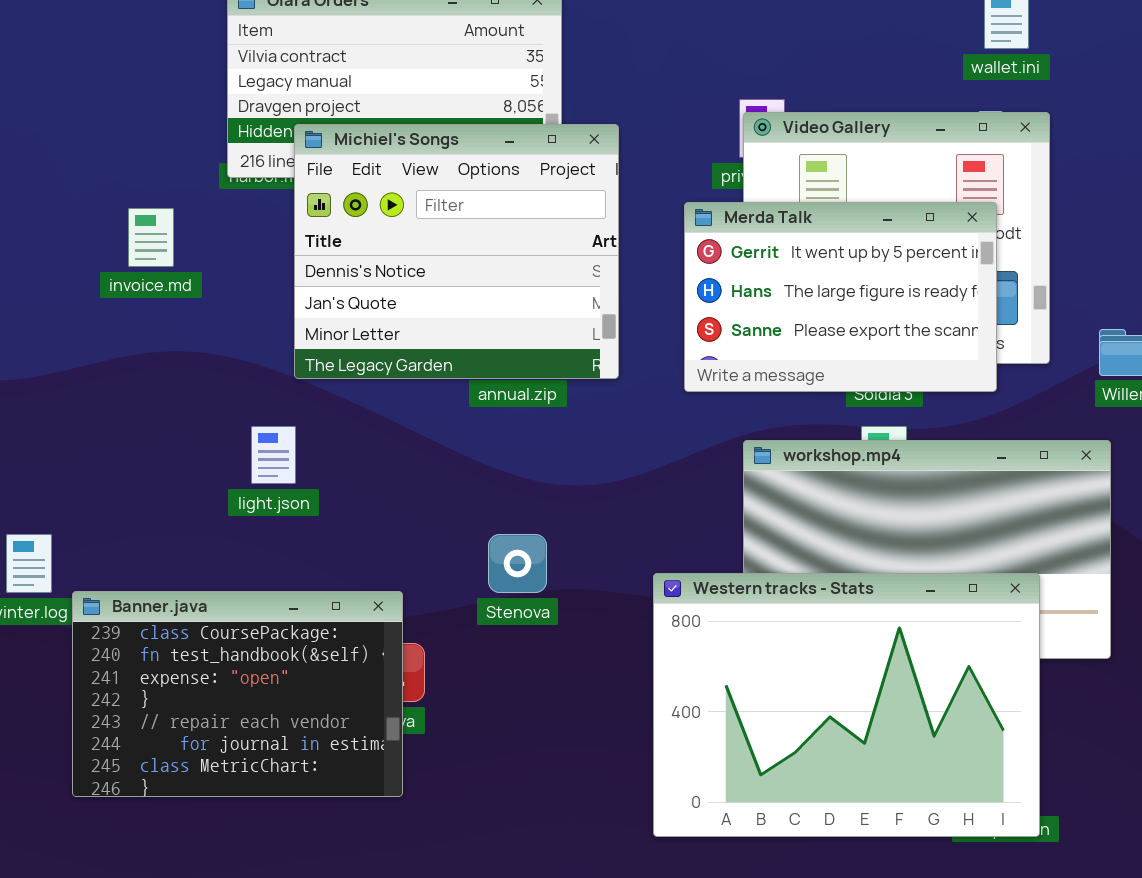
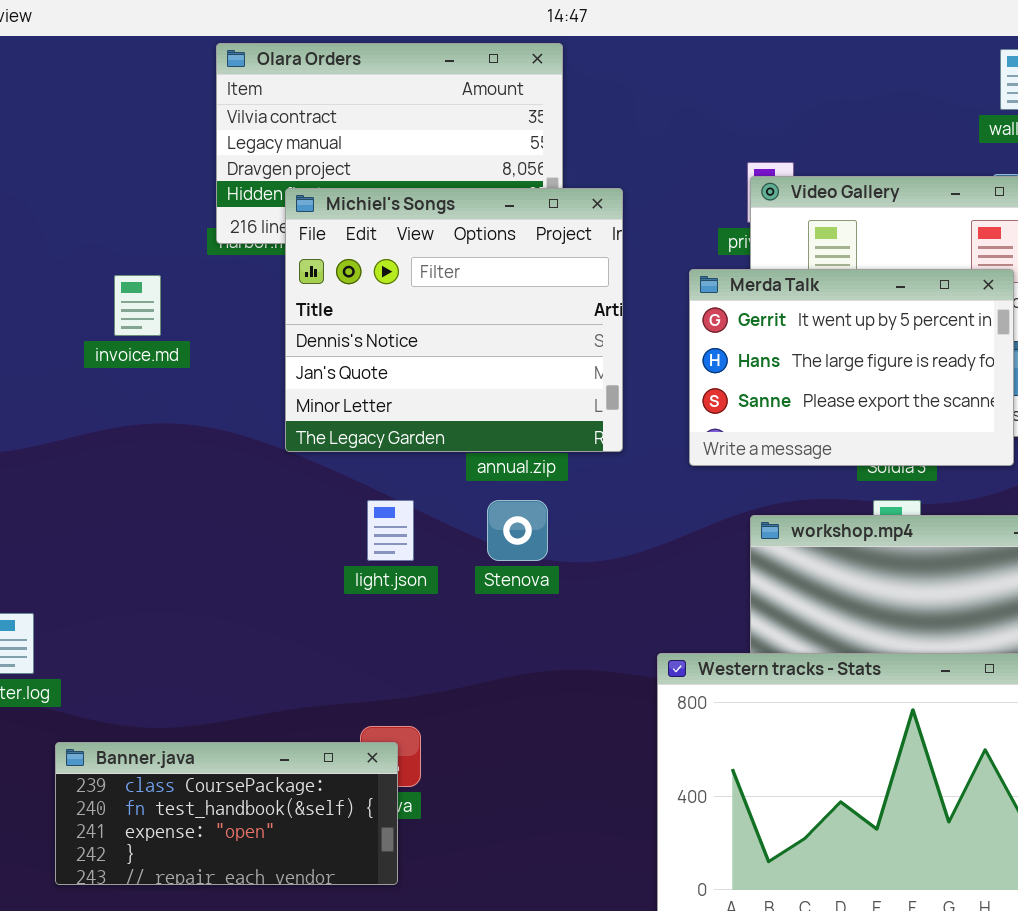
light.json: [251,426,296,484] -> [367,500,414,561], moved
Stenova: [488,534,547,593] -> [487,500,548,561], moved
Banner.java: [72,591,403,797] -> [55,742,398,885], resized

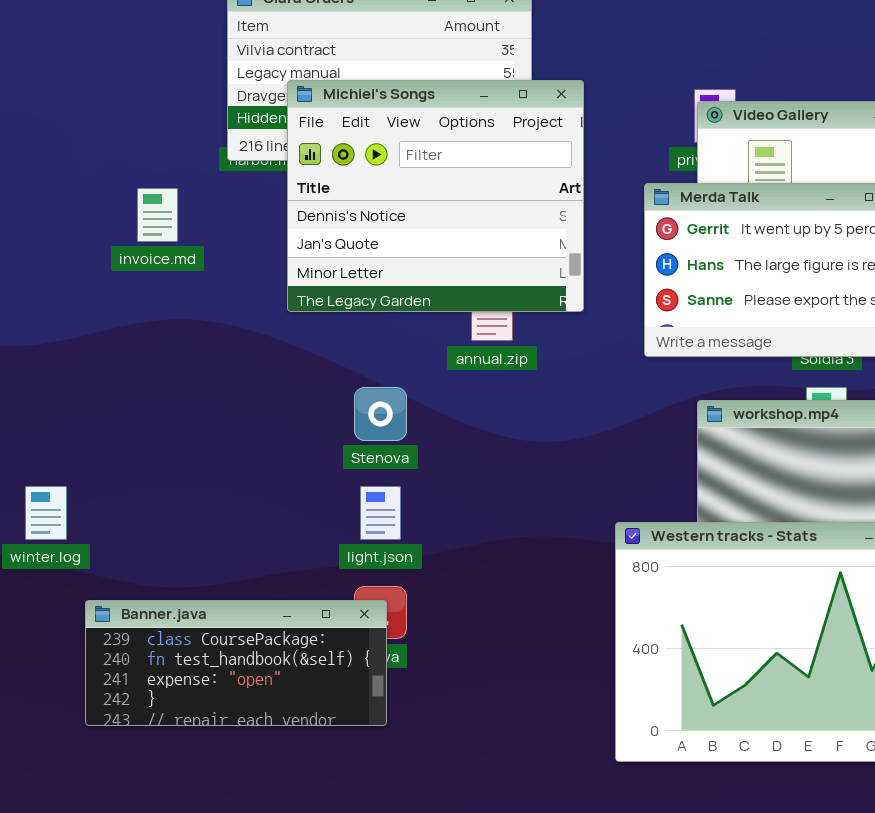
Michiel's Songs: [285,188,623,452] -> [287,80,584,312], moved
light.json: [367,500,414,561] -> [360,486,401,540], moved
Stenova: [487,500,548,561] -> [354,387,407,441], moved

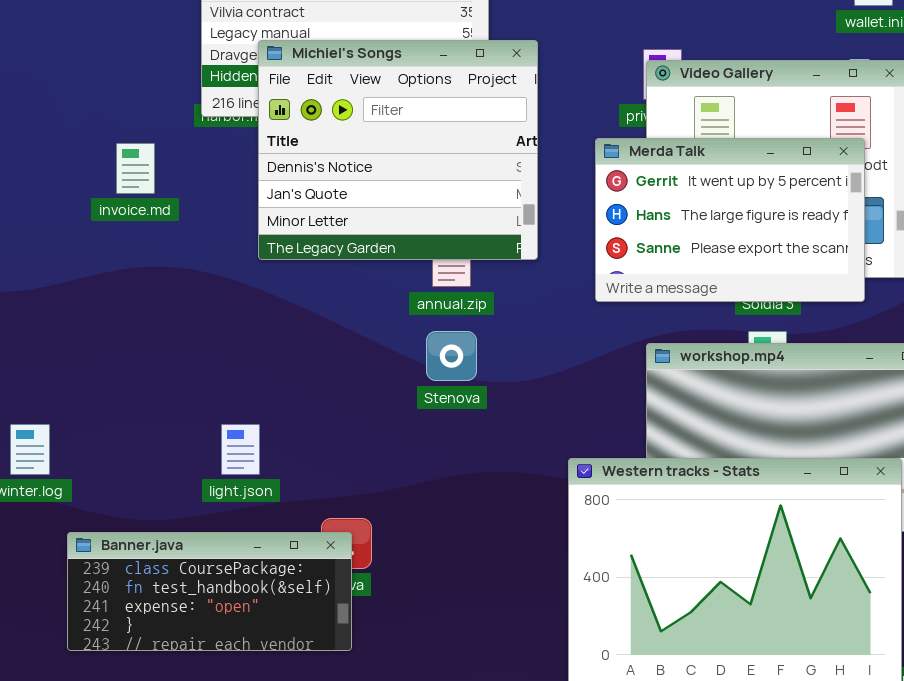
Stenova: [354,387,407,441] -> [426,331,477,381], moved
light.json: [360,486,401,540] -> [221,424,260,475], moved

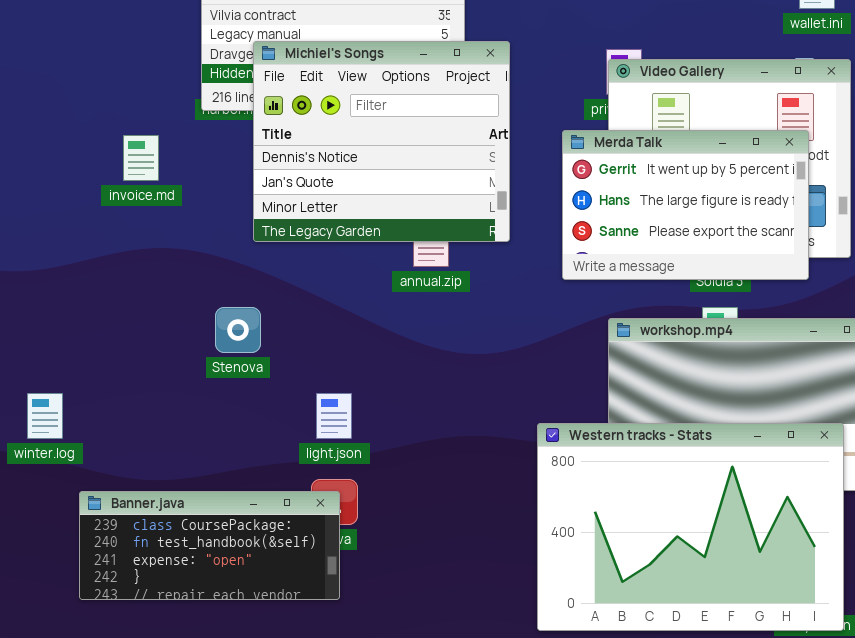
Stenova: [426,331,477,381] -> [215,307,261,353], moved
light.json: [221,424,260,475] -> [316,393,352,439], moved

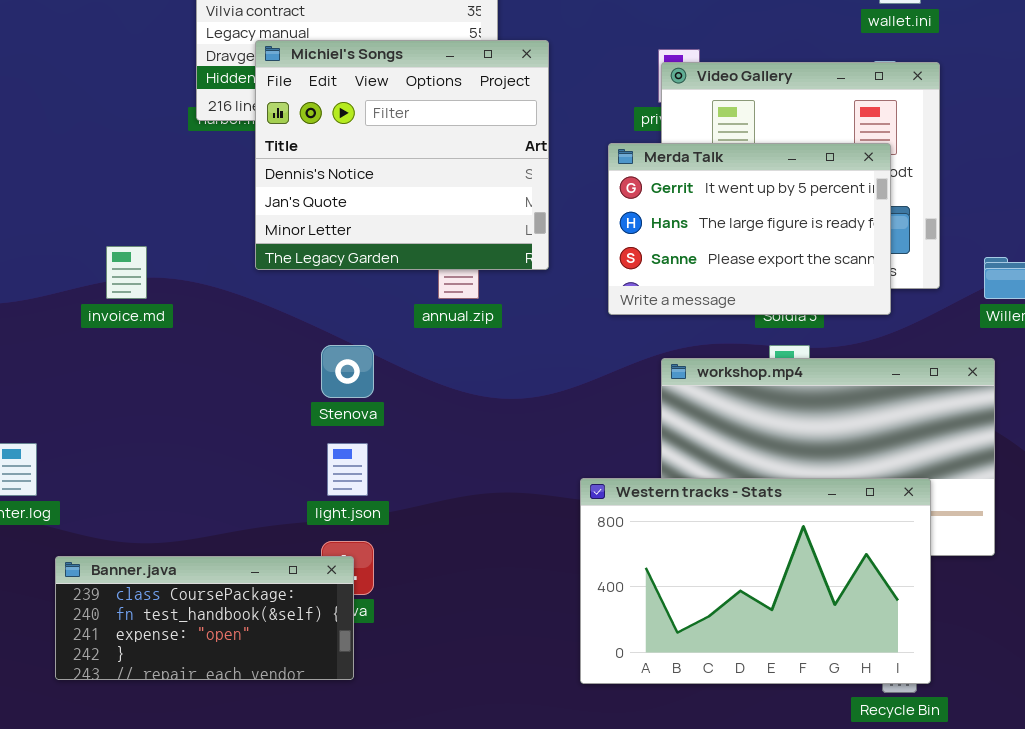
invoice.md: [123,135,159,181] -> [106,246,147,299], moved
Stenova: [215,307,261,353] -> [321,345,374,398], moved
Western tracks - Stats: [537,423,844,631] -> [580,478,931,684], resized

